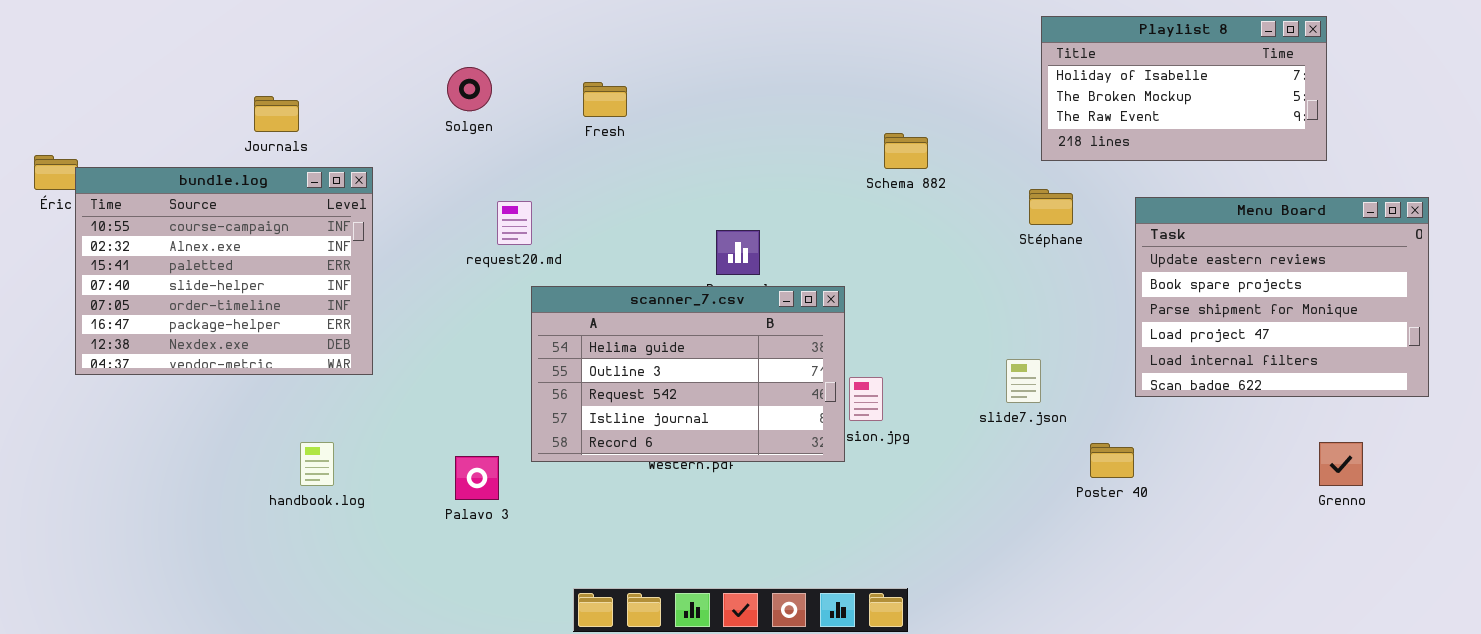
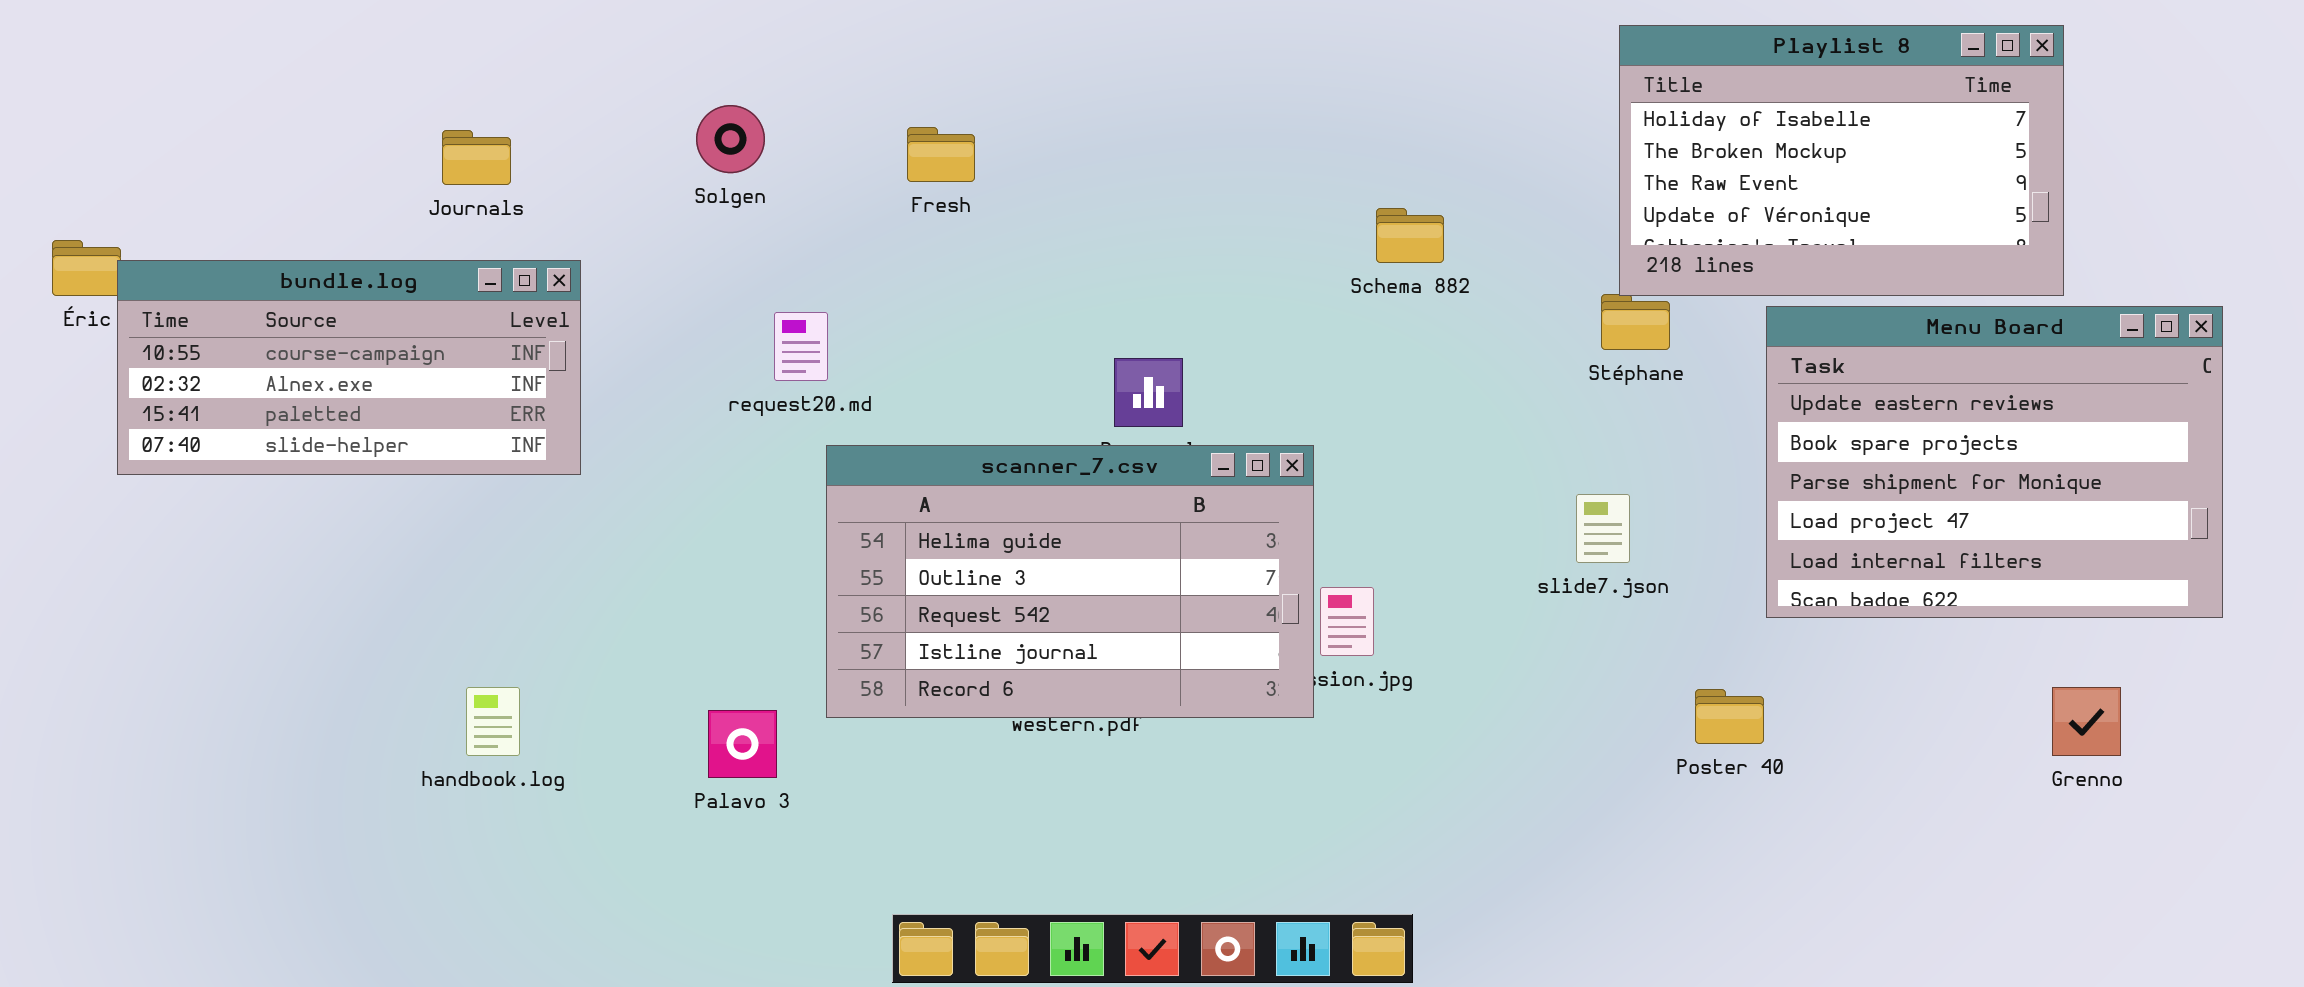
Playlist 8: [1041,16,1327,161] -> [1619,25,2064,296], resized
Journals: [254,96,299,132] -> [442,130,511,185], moved
bundle.log: [75,167,373,375] -> [117,260,581,475], resized
slide7.json: [1006,359,1041,403] -> [1576,494,1630,563], moved

